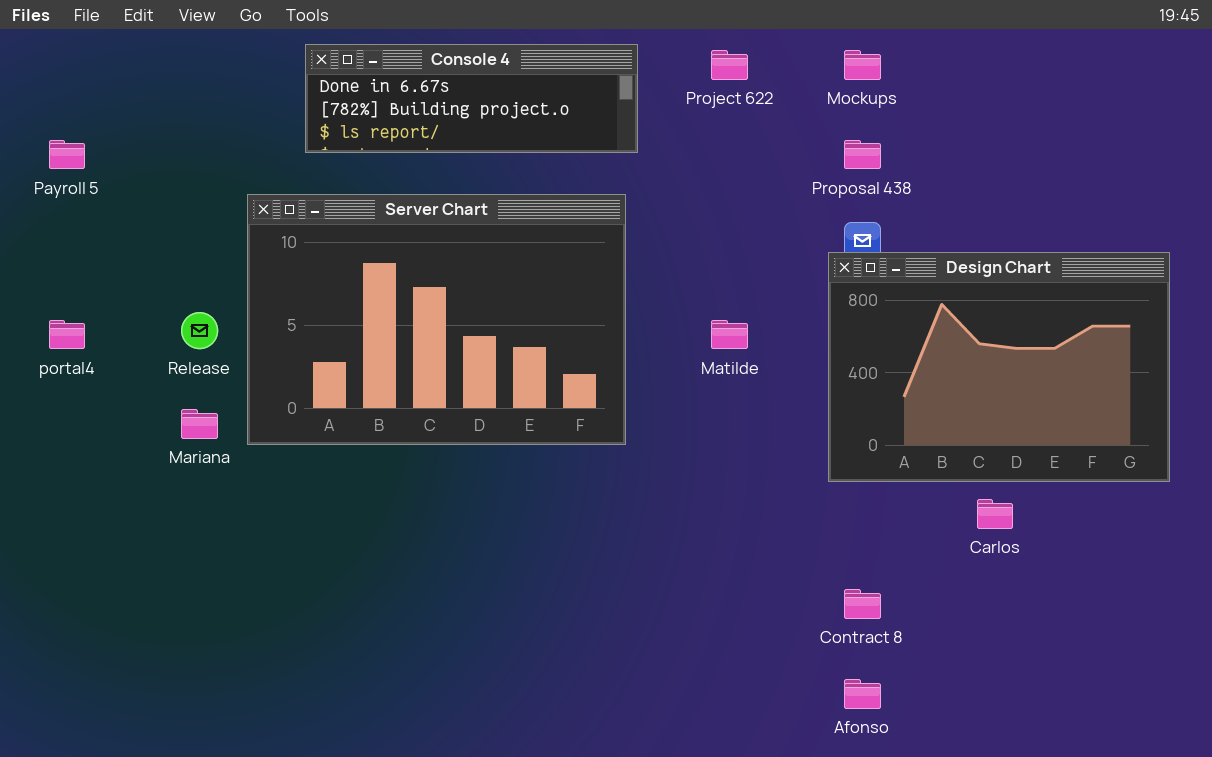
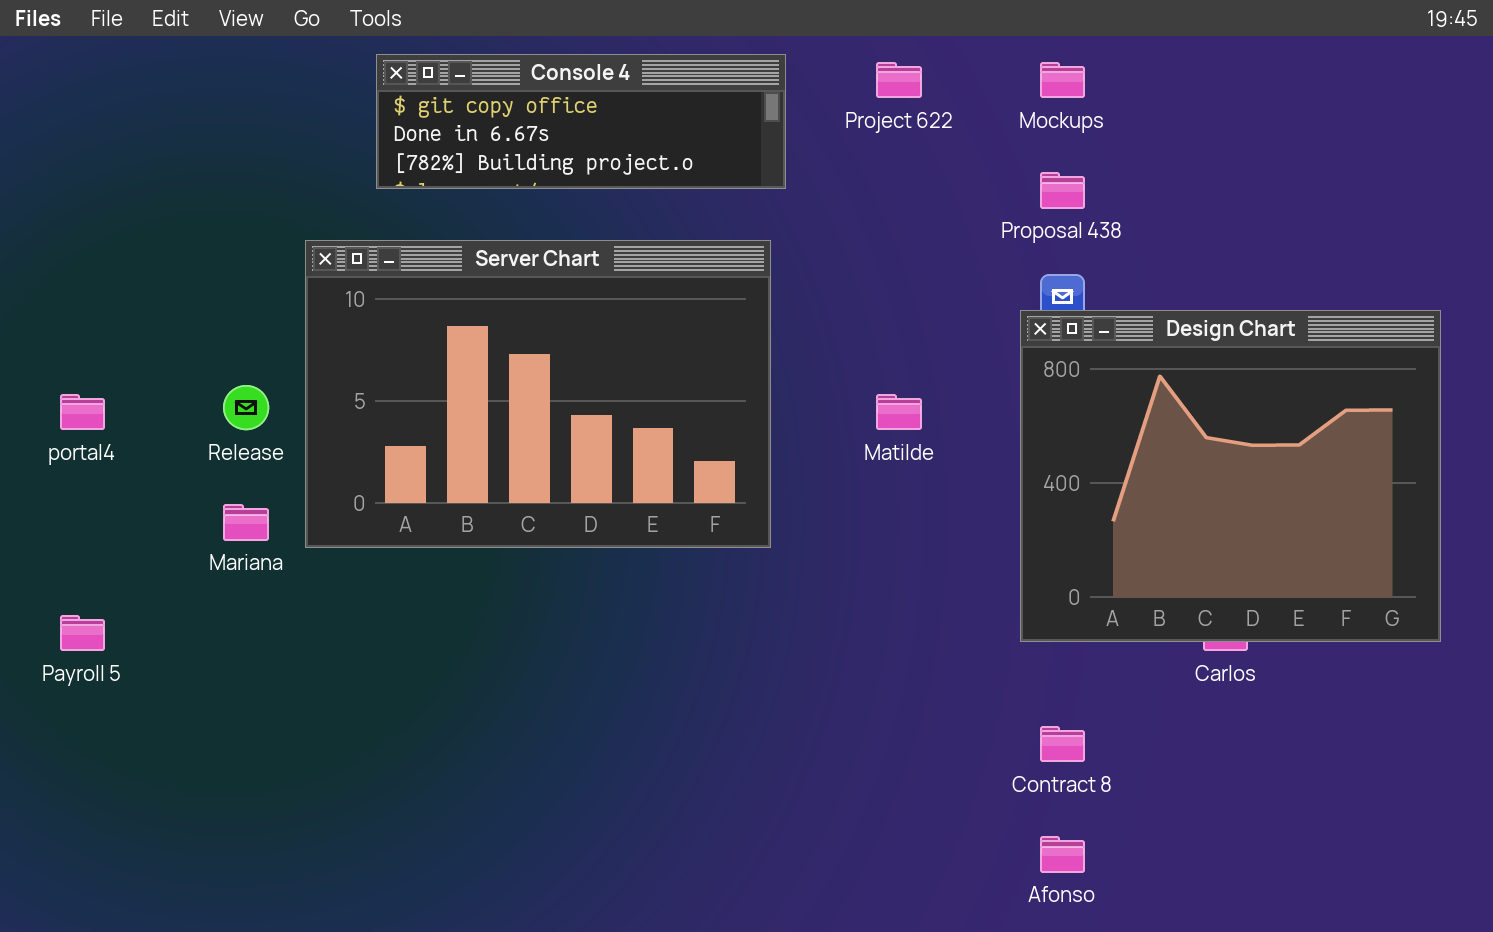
Console 4: [305,44,638,153] -> [376,54,786,189], scrolled up 1 row
Payroll 5: [49,140,85,169] -> [60,615,105,651], moved
Design Chart: [828,252,1170,482] -> [1020,310,1441,642], resized

